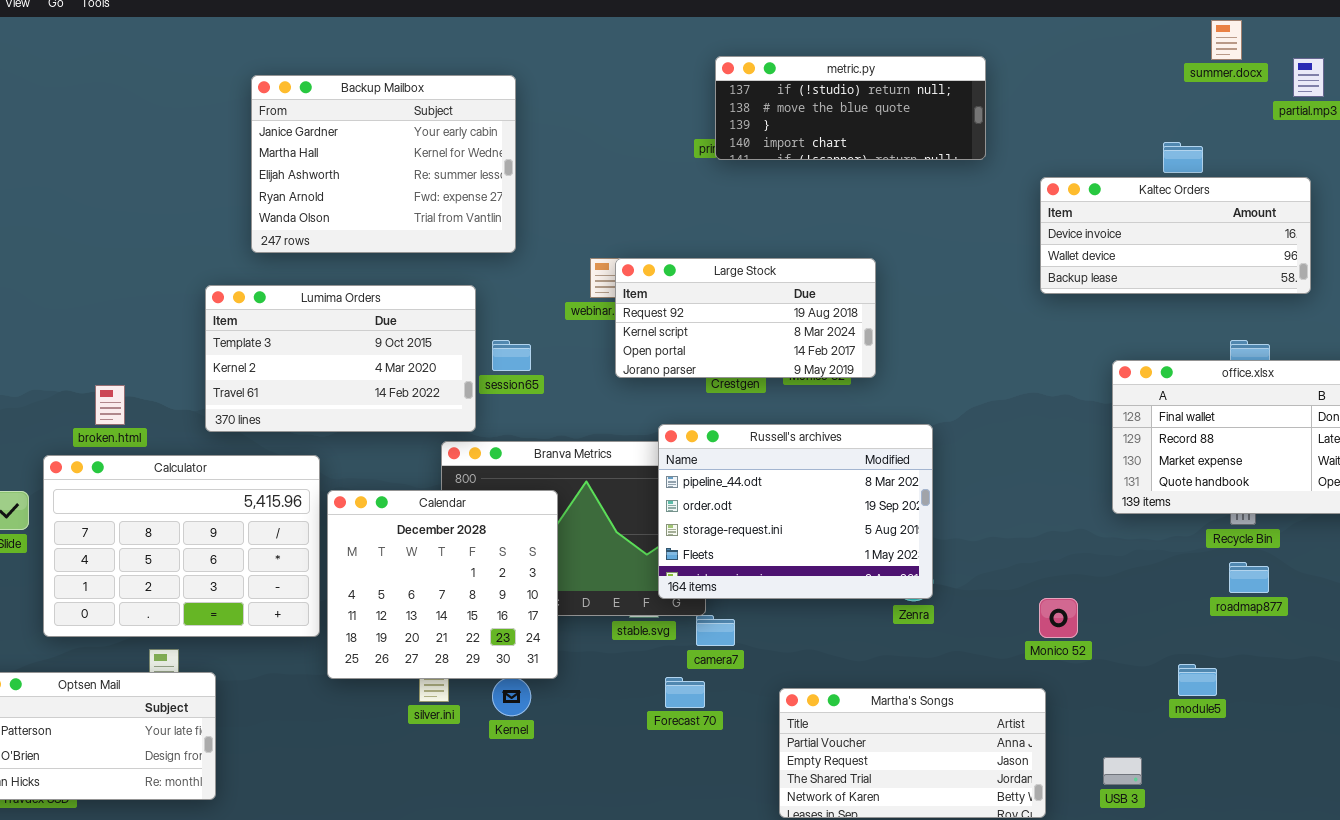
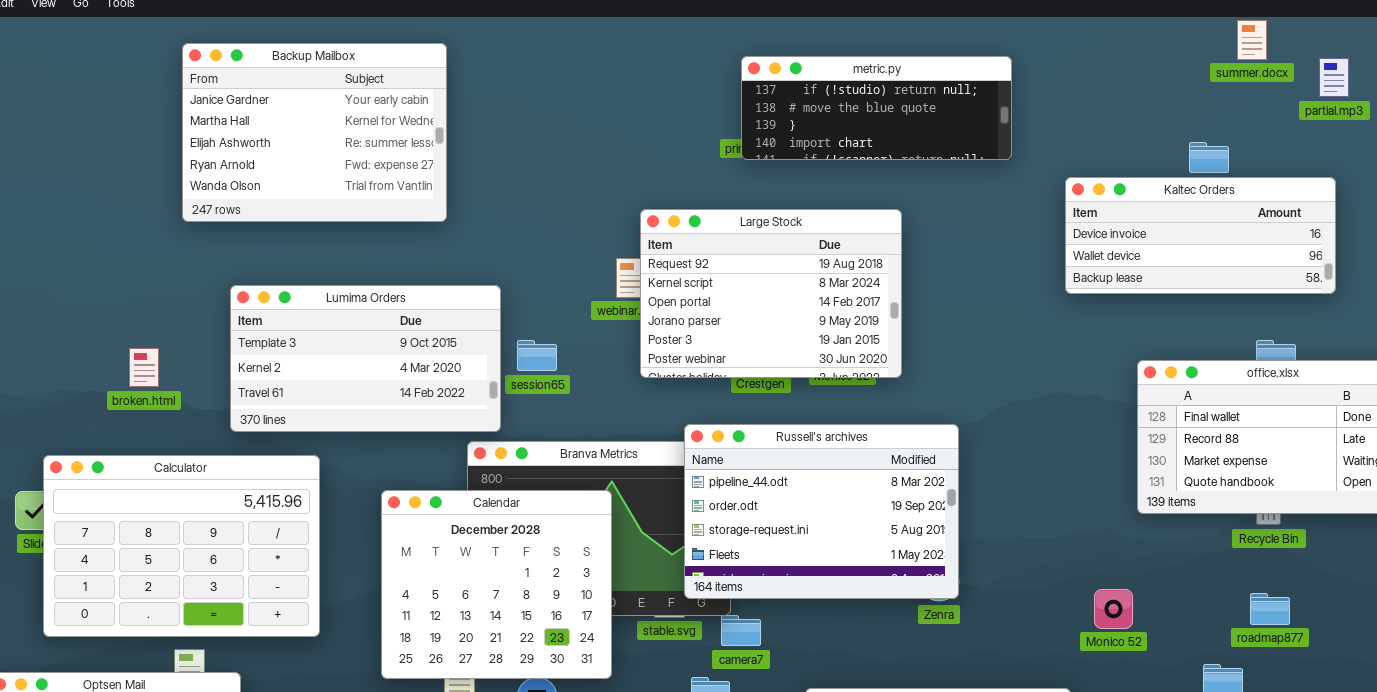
Backup Mailbox: [251,75,516,253] -> [182,43,447,222], moved
Large Stock: [615,258,876,378] -> [640,209,902,378], resized
broken.html: [95,385,125,425] -> [129,348,159,387], moved
Calculator: [43,455,320,637] -> [43,455,320,637], moved
Calendar: [327,490,558,679] -> [381,490,612,679], moved
roadmap877: [1229,562,1269,593] -> [1250,593,1290,625], moved
Monico 52: [1039,598,1078,638] -> [1094,589,1133,629], moved

